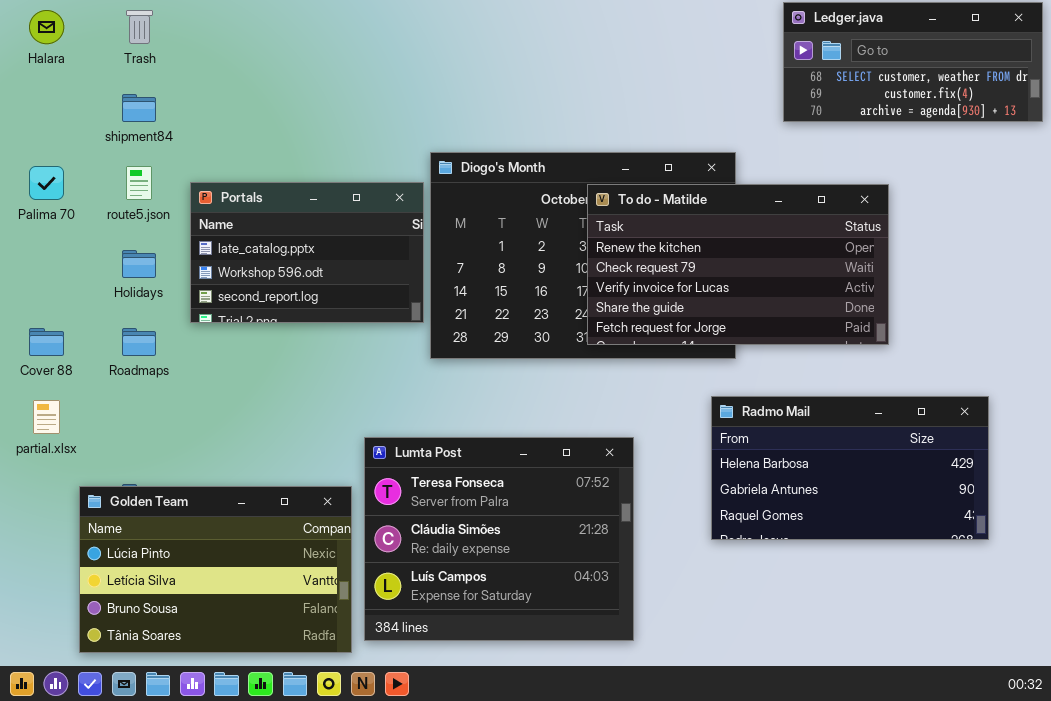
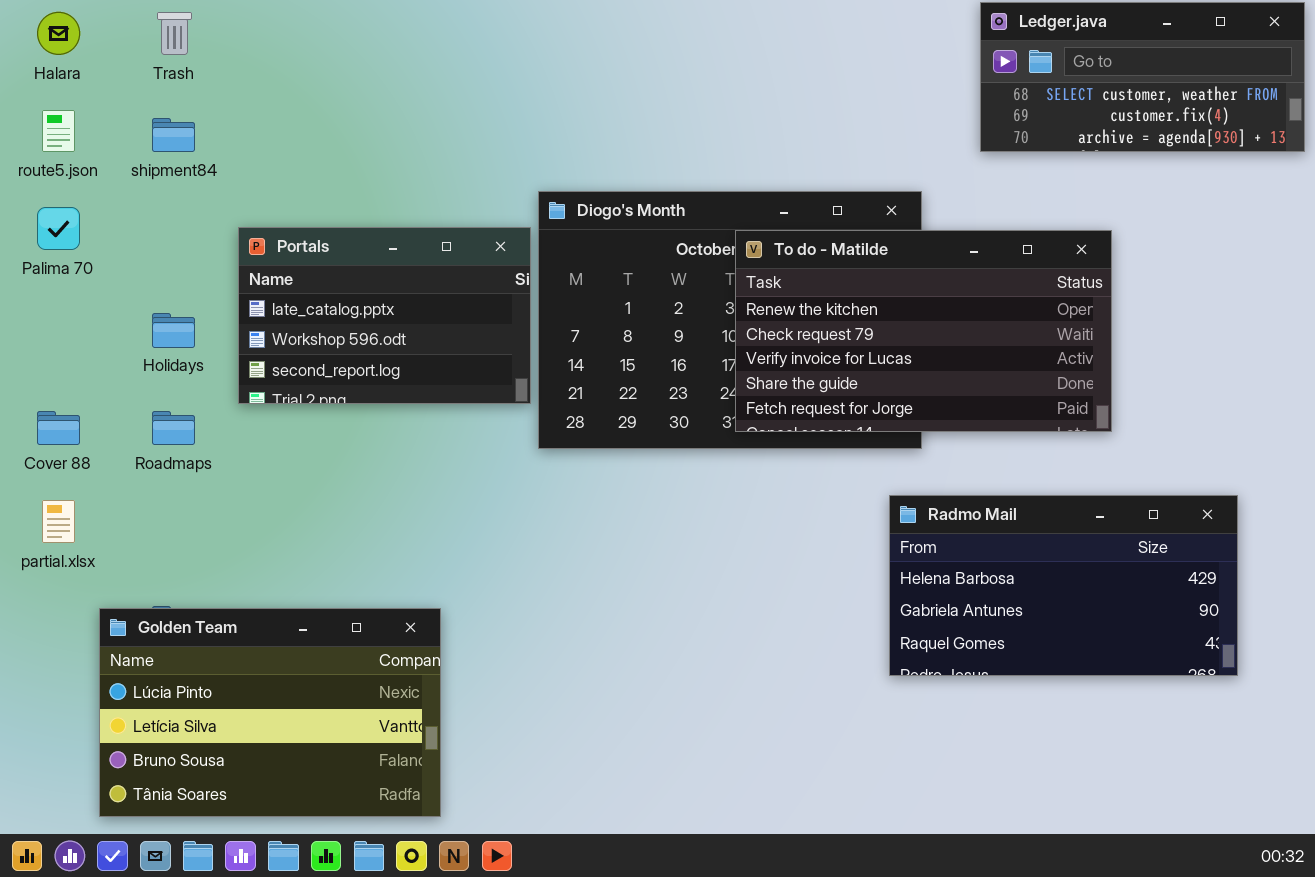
route5.json: [126,166,152,200] -> [42,110,75,152], moved
Lumta Post: [364,437,634,641] -> none, closed

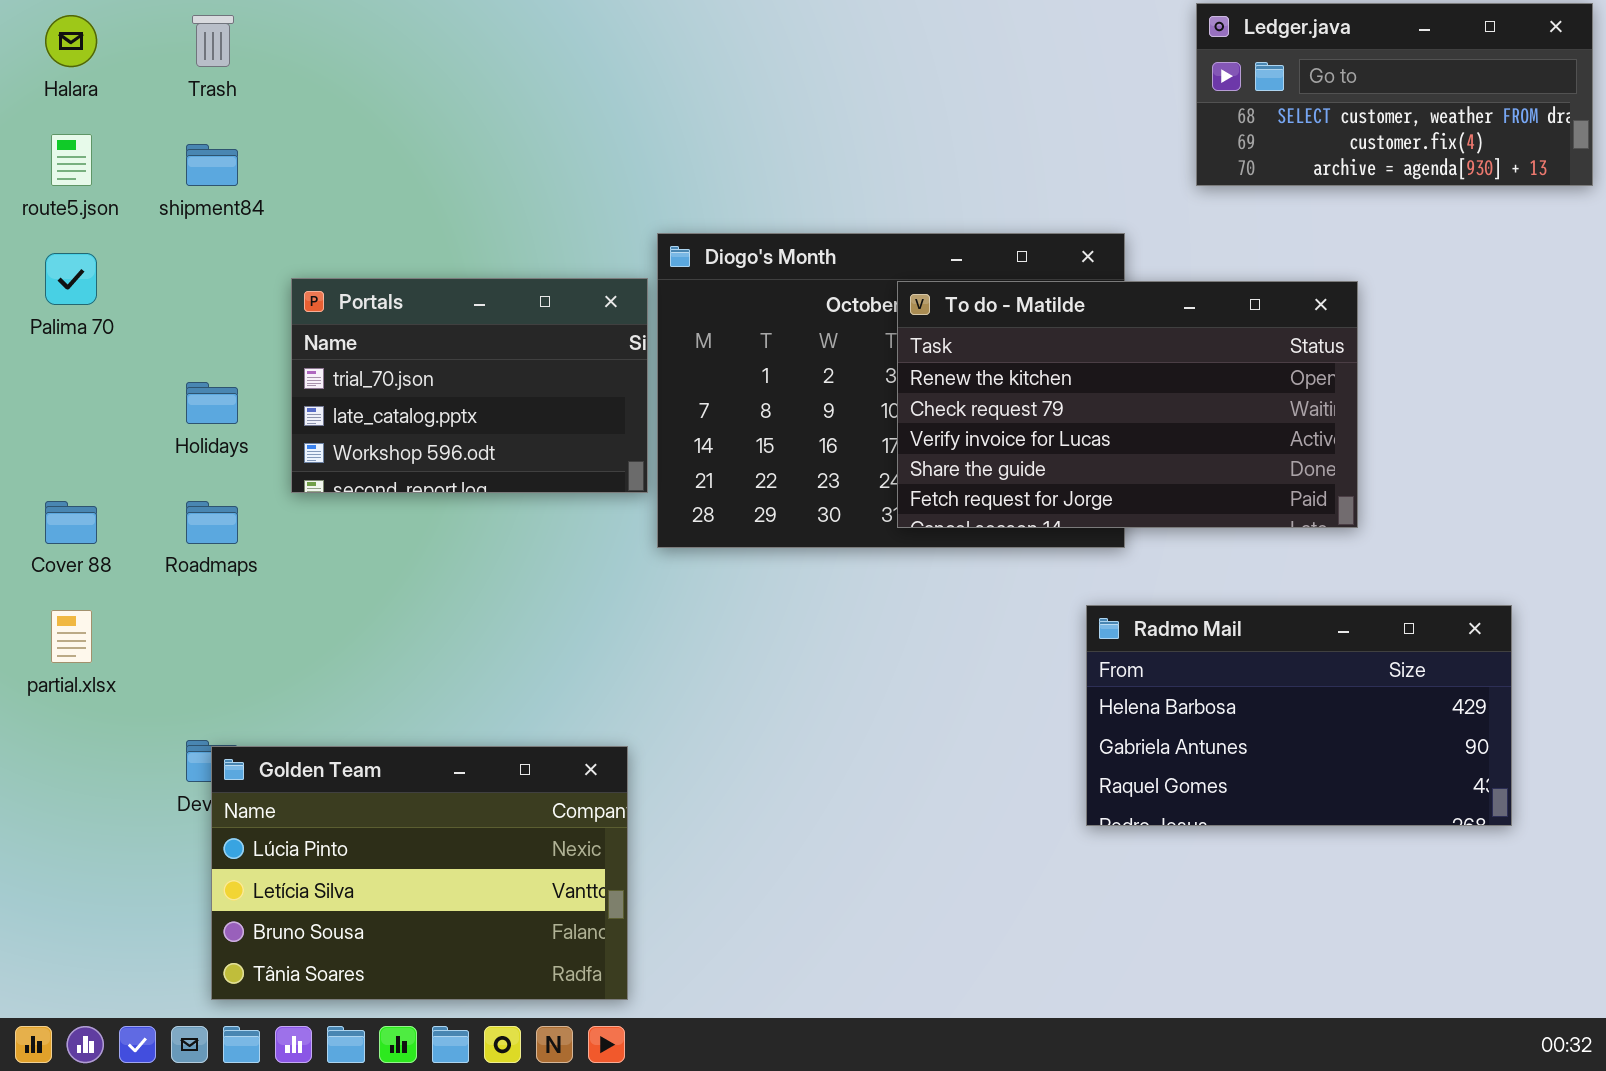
Portals: [238,227,531,404] -> [291,278,648,493], scrolled up 1 row
Golden Team: [99,608,441,817] -> [211,746,628,1000], moved

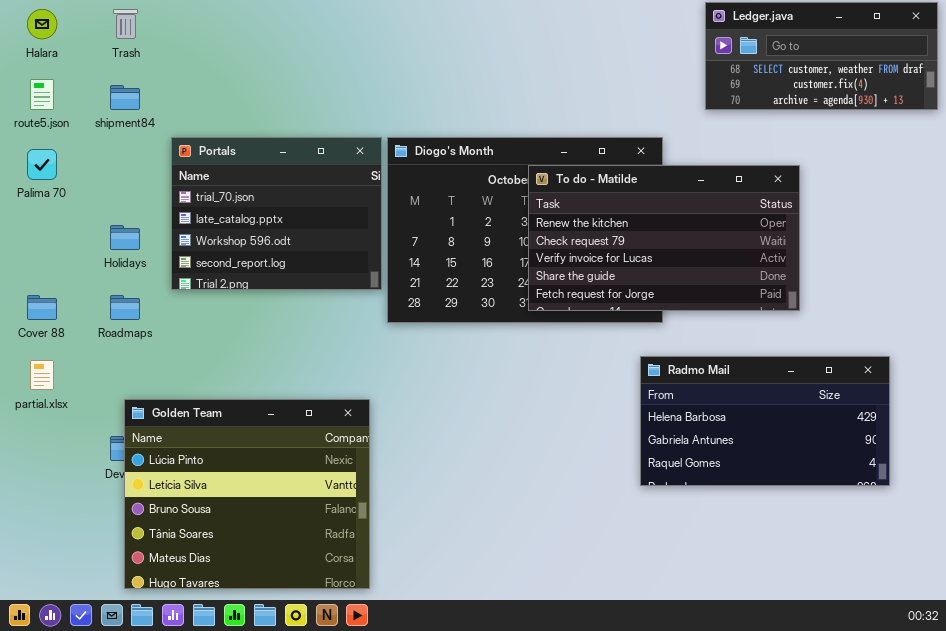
Portals: [291,278,648,493] -> [171,137,382,290], resized
Golden Team: [211,746,628,1000] -> [124,399,370,589], resized

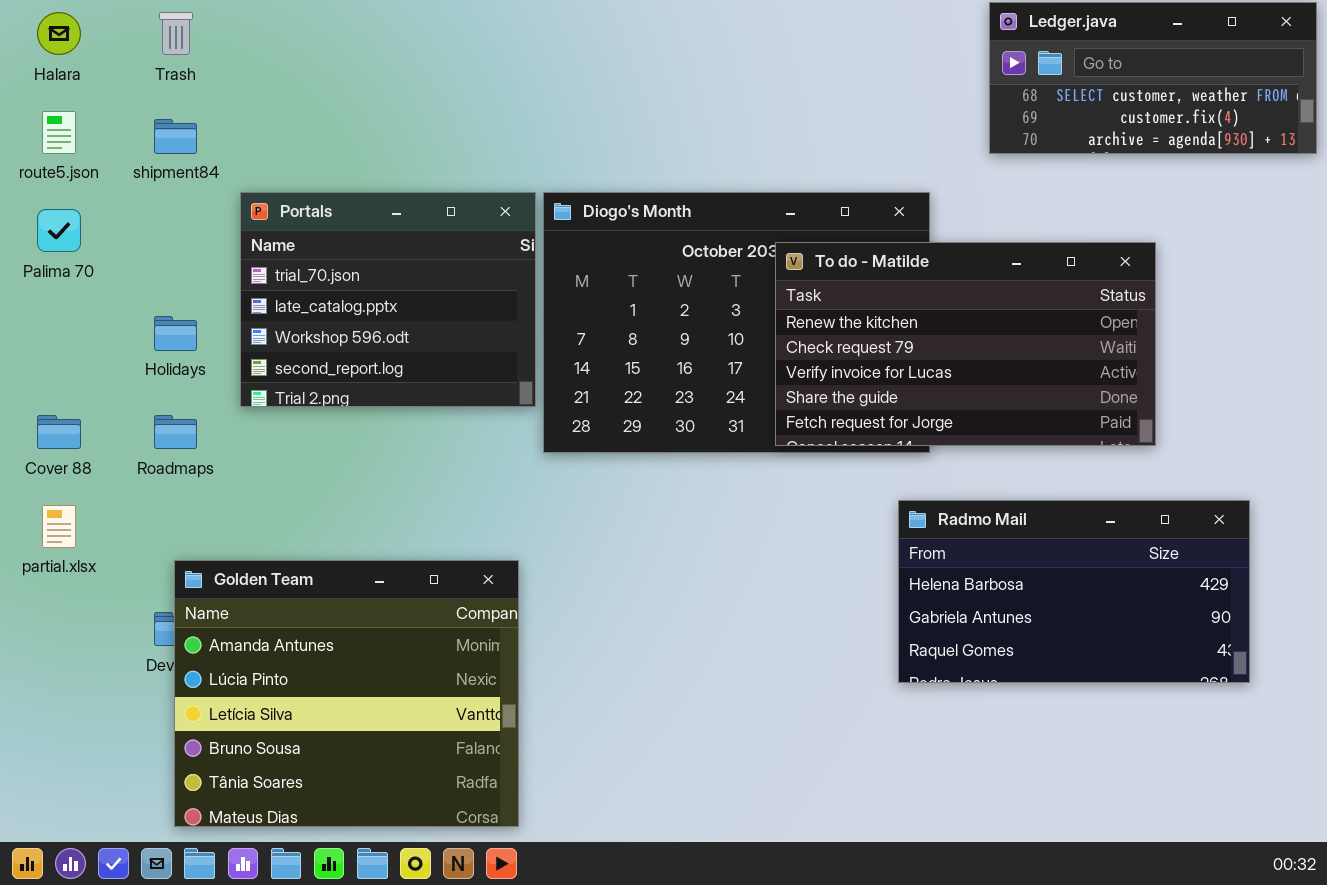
To do - Matilde: [528,165,800,311] -> [775,242,1156,446], moved
Golden Team: [124,399,370,589] -> [174,560,519,827], scrolled up 1 row

